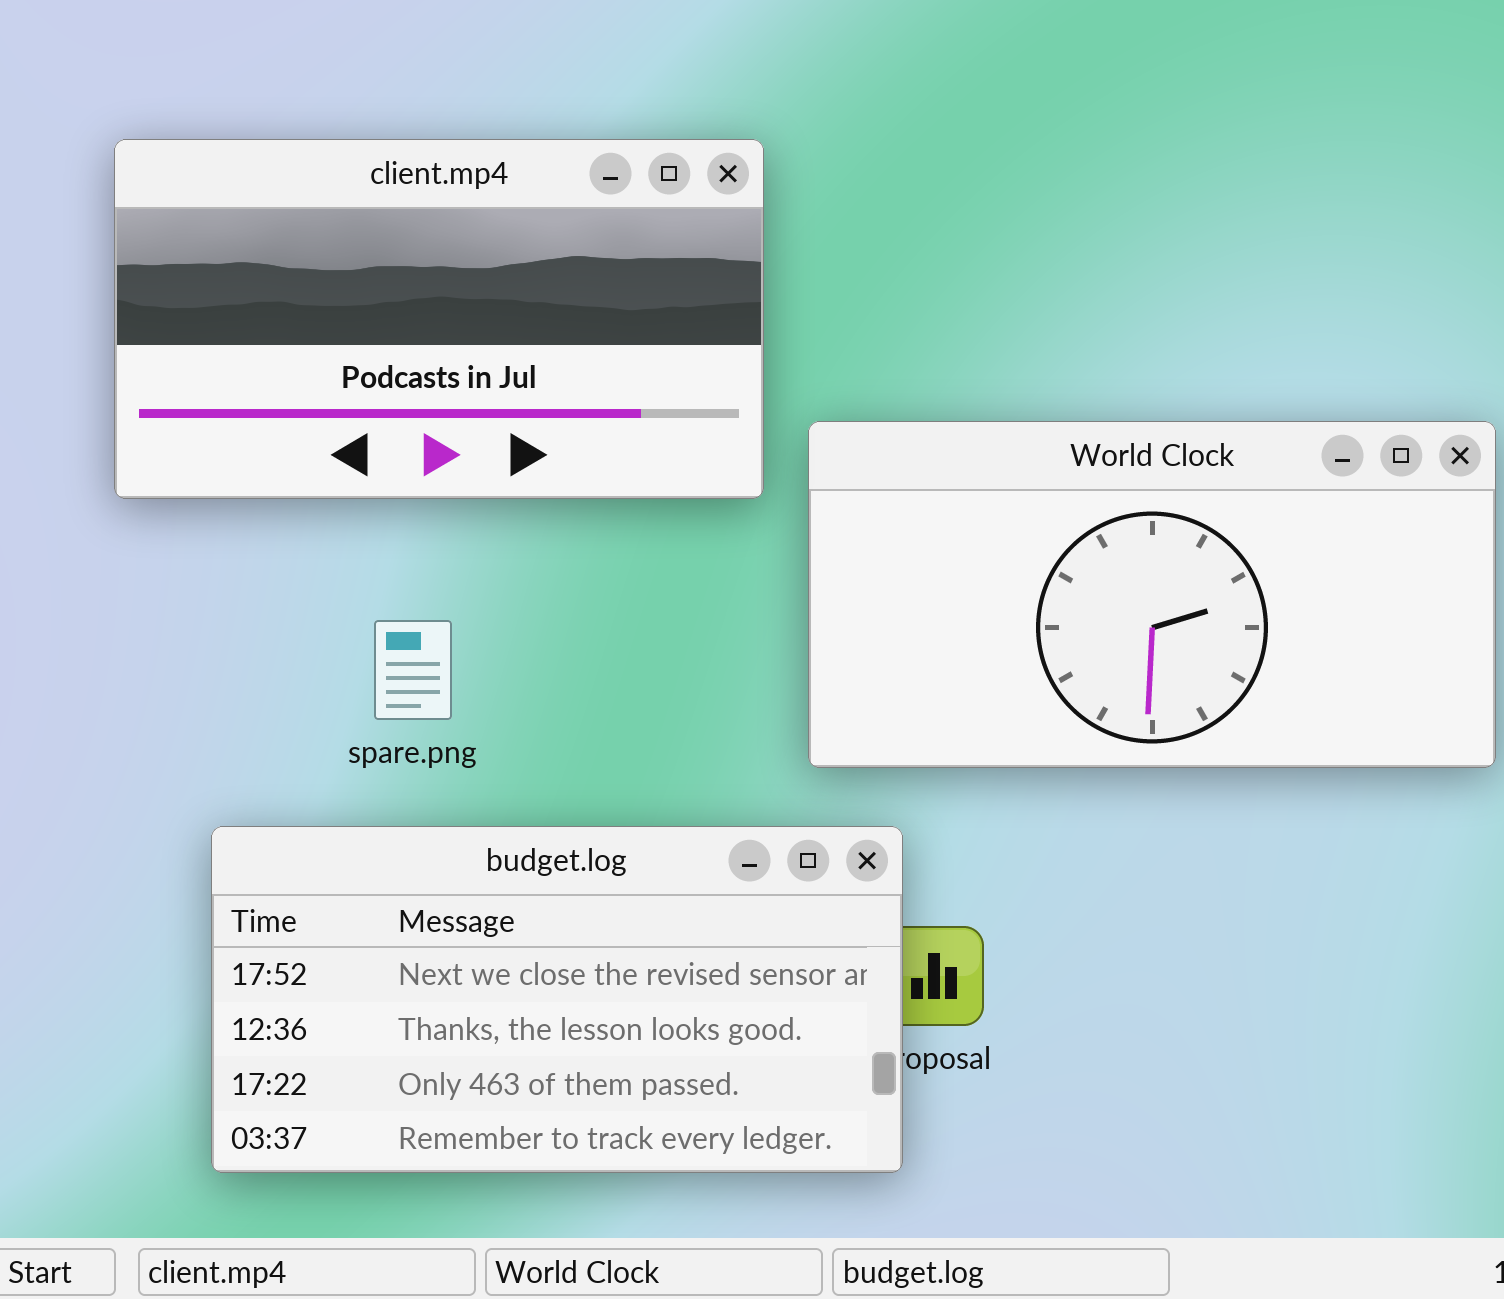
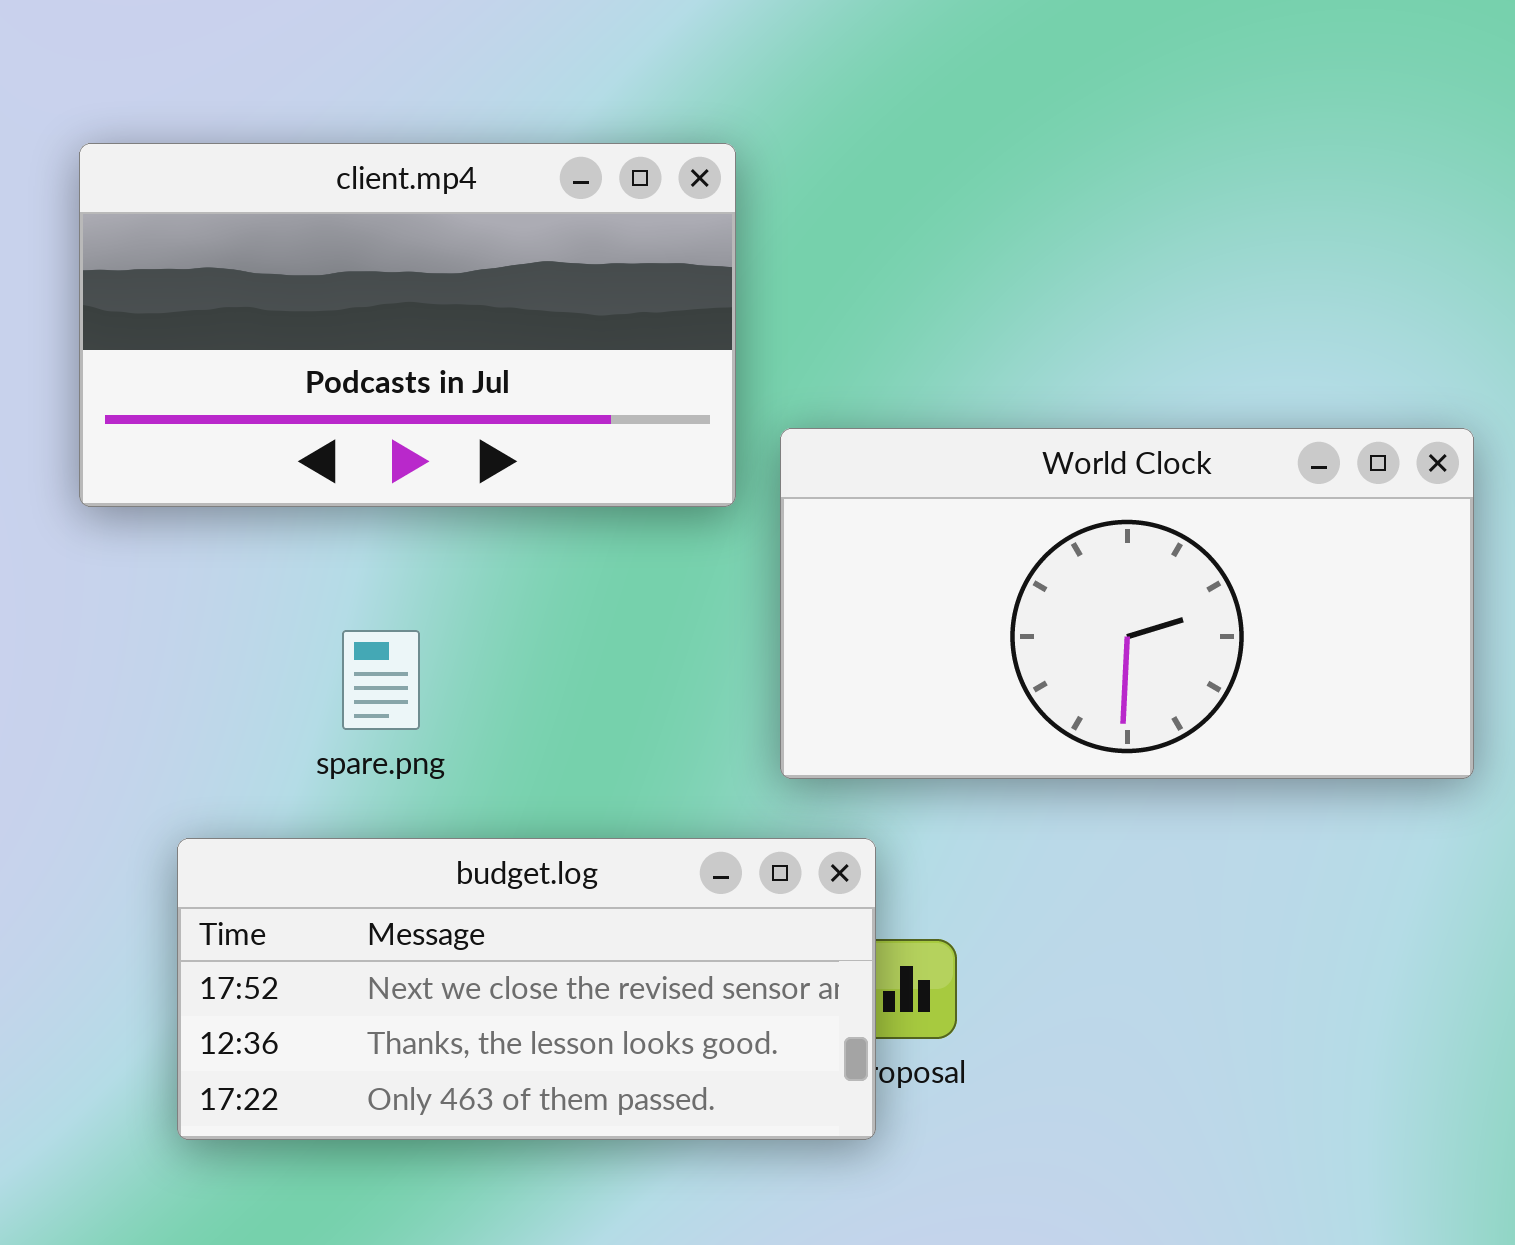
budget.log: [211,826,903,1173] -> [177,838,876,1140], resized

